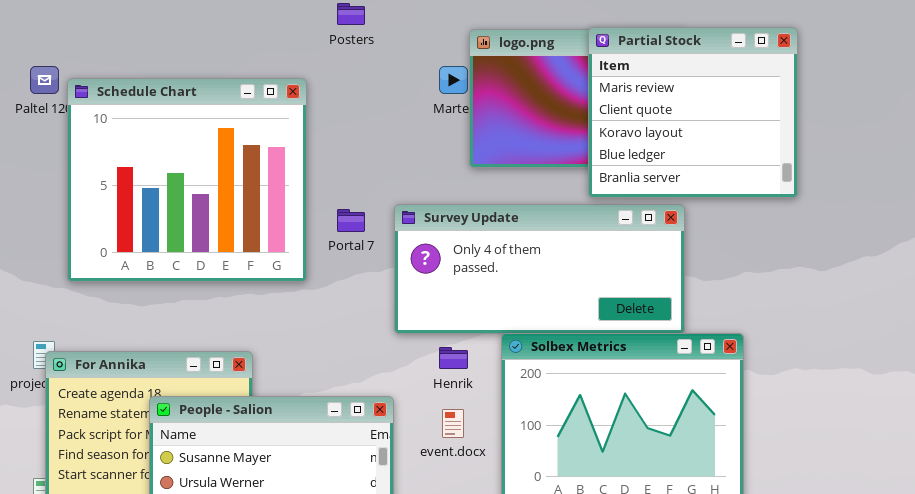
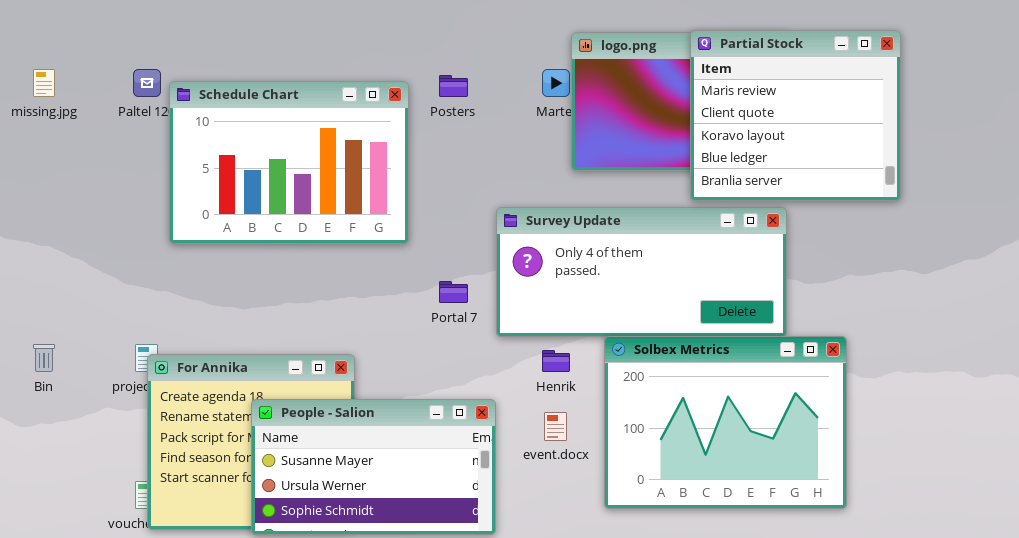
Posters: [337,3,365,25] -> [439,75,468,97], moved
Schedule Chart: [67,78,307,282] -> [169,81,409,244], resized
Portal 7: [337,209,365,232] -> [439,281,468,303], moved

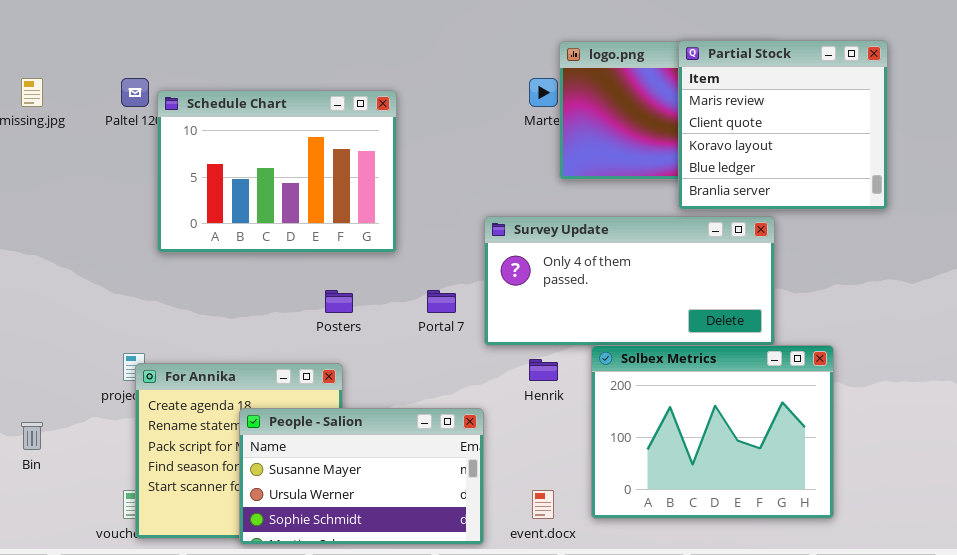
Posters: [439,75,468,97] -> [325,290,353,313], moved
Bin: [33,344,55,372] -> [21,422,43,450], moved
event.docx: [544,412,567,441] -> [532,490,554,519], moved

